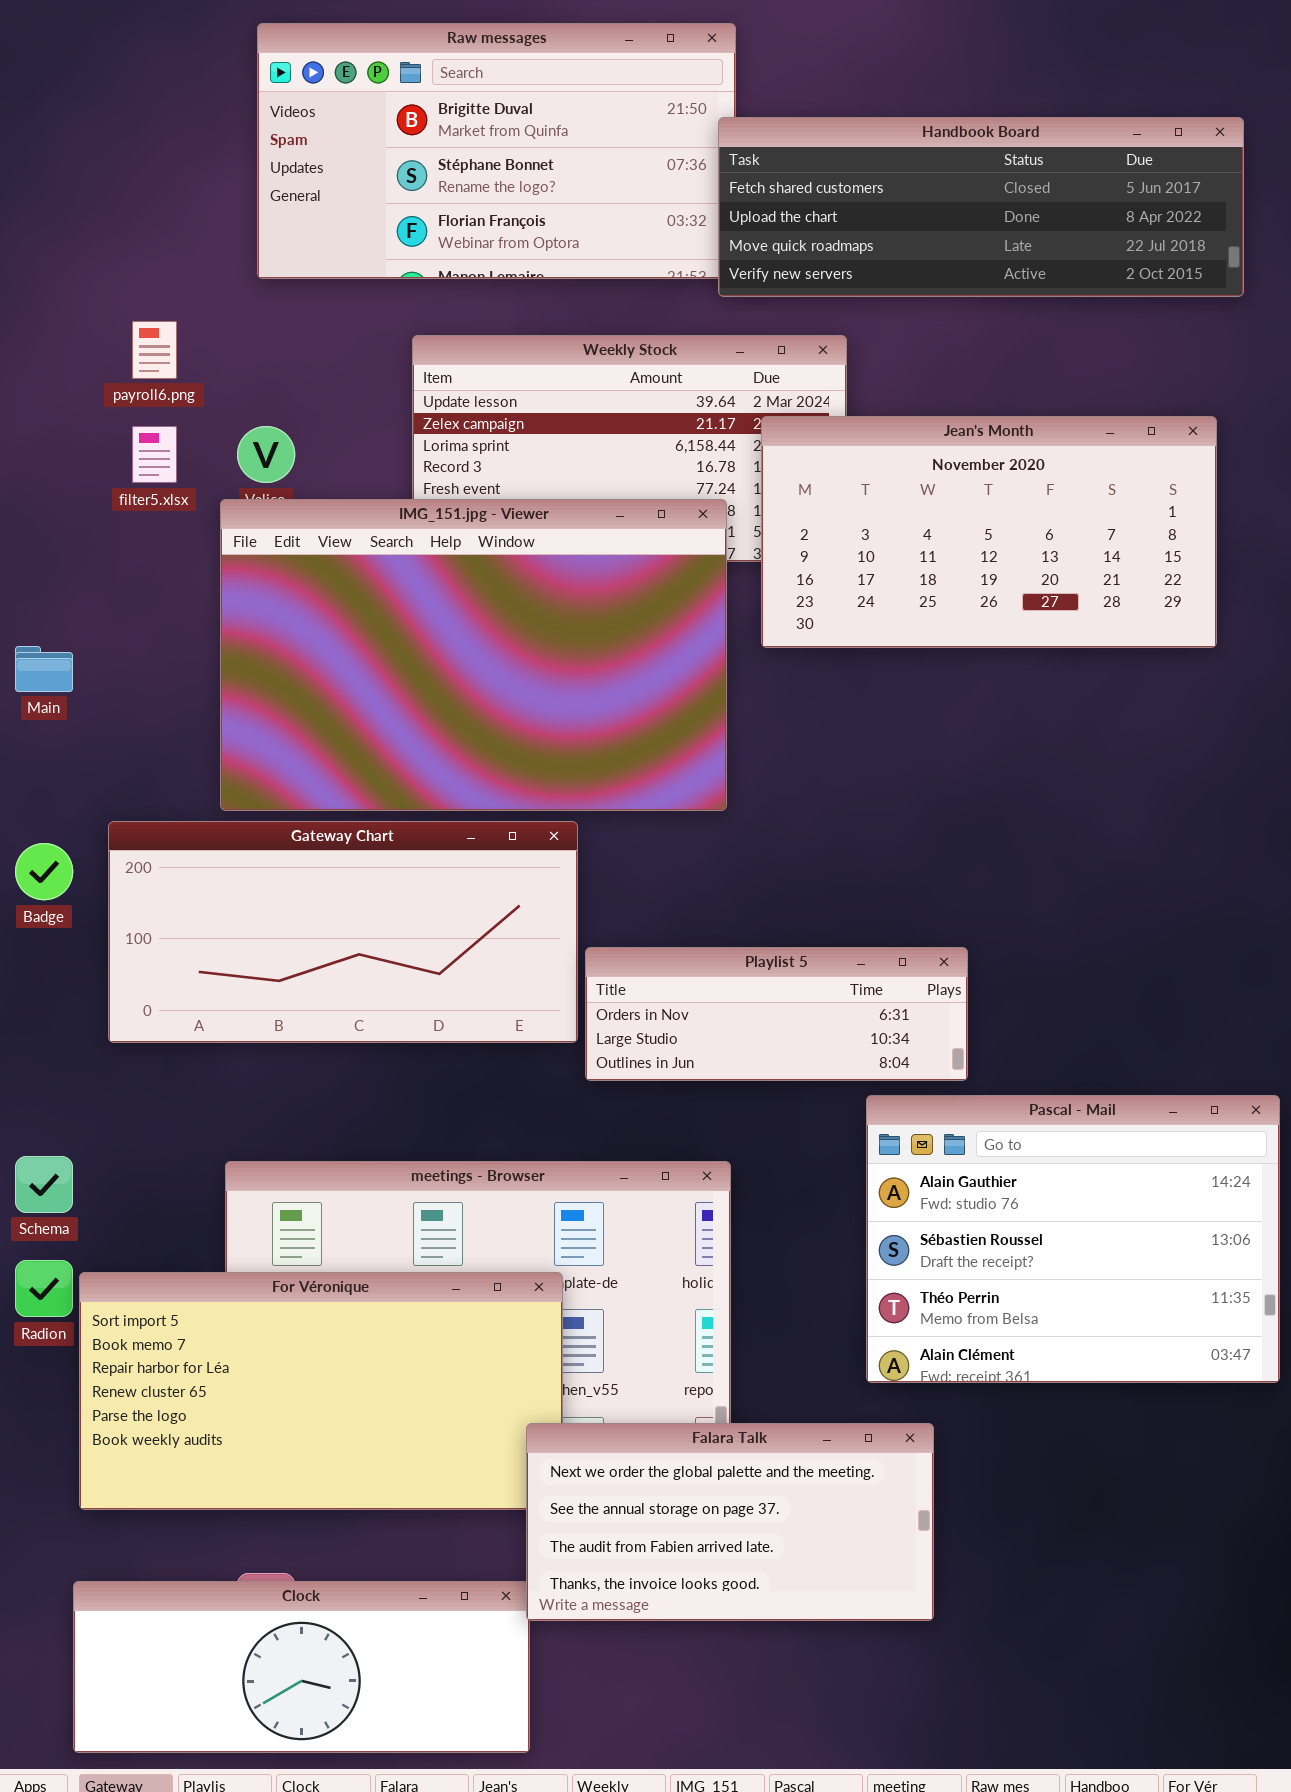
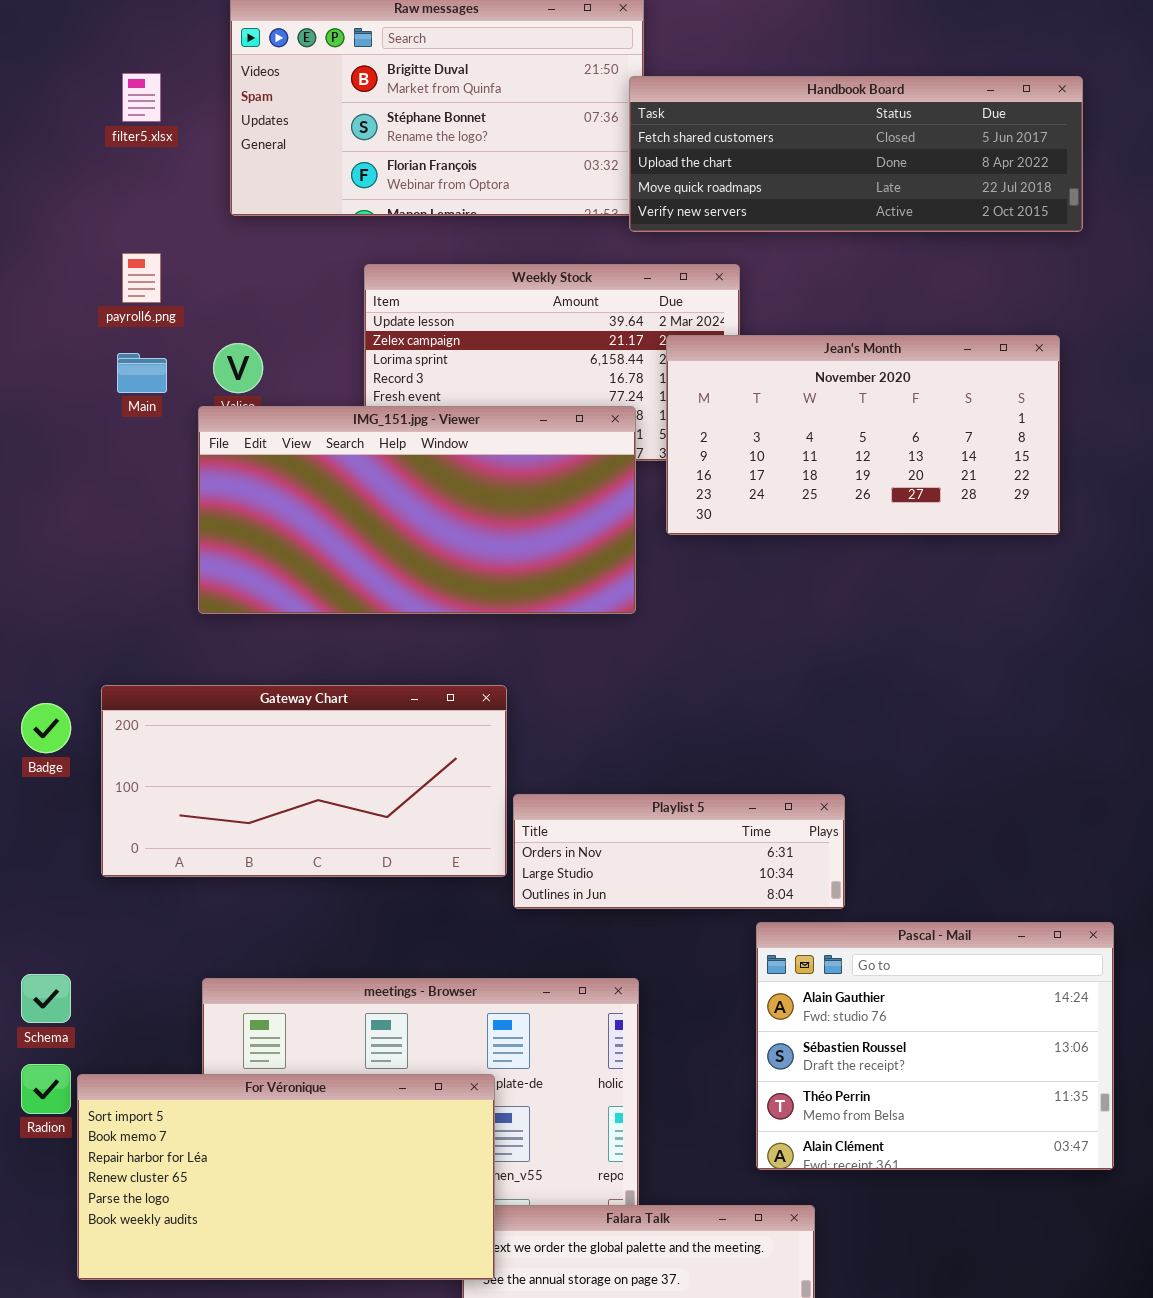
filter5.xlsx: [132,426,177,483] -> [122,73,161,122], moved
IMG_151.jpg - Viewer: [220,499,727,811] -> [198,406,636,614], resized
Main: [15,646,73,692] -> [117,353,167,393], moved
For Véronique: [79,1272,563,1510] -> [77,1074,495,1280], raised

